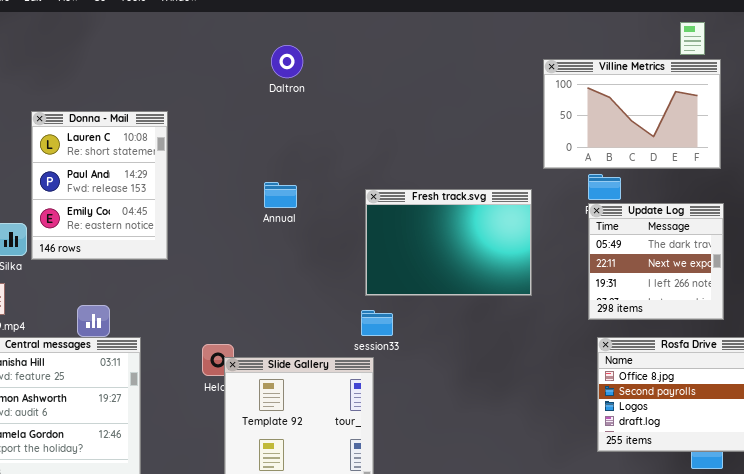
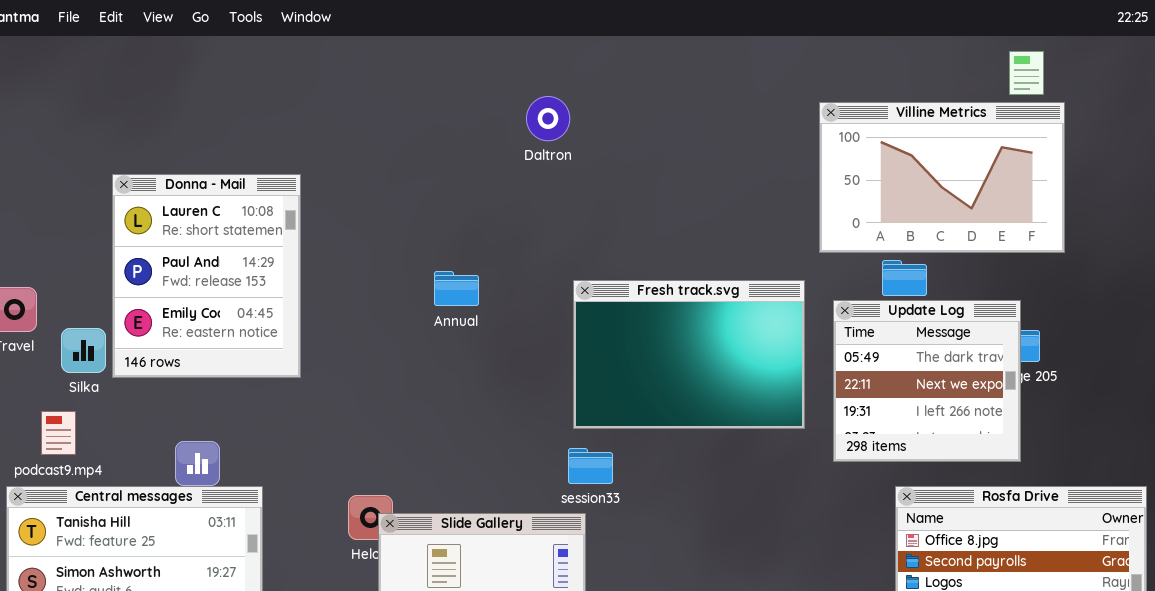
Daltron: [271,45,303,78] -> [526,96,570,141], moved
Update Log: [588,203,724,320] -> [833,300,1021,462], moved

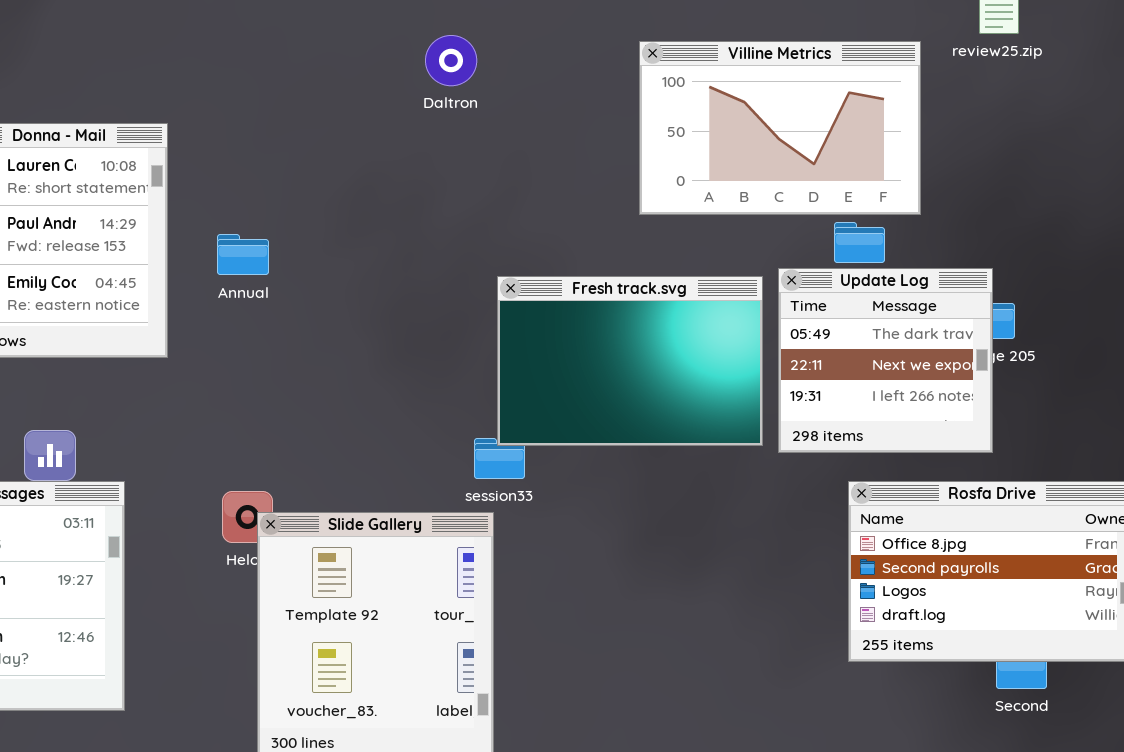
Villine Metrics: [819,102,1065,253] -> [639,41,921,215], moved
Annual: [434,271,479,306] -> [217,234,269,275], moved
Fresh track.svg: [573,280,805,429] -> [497,276,763,446], moved

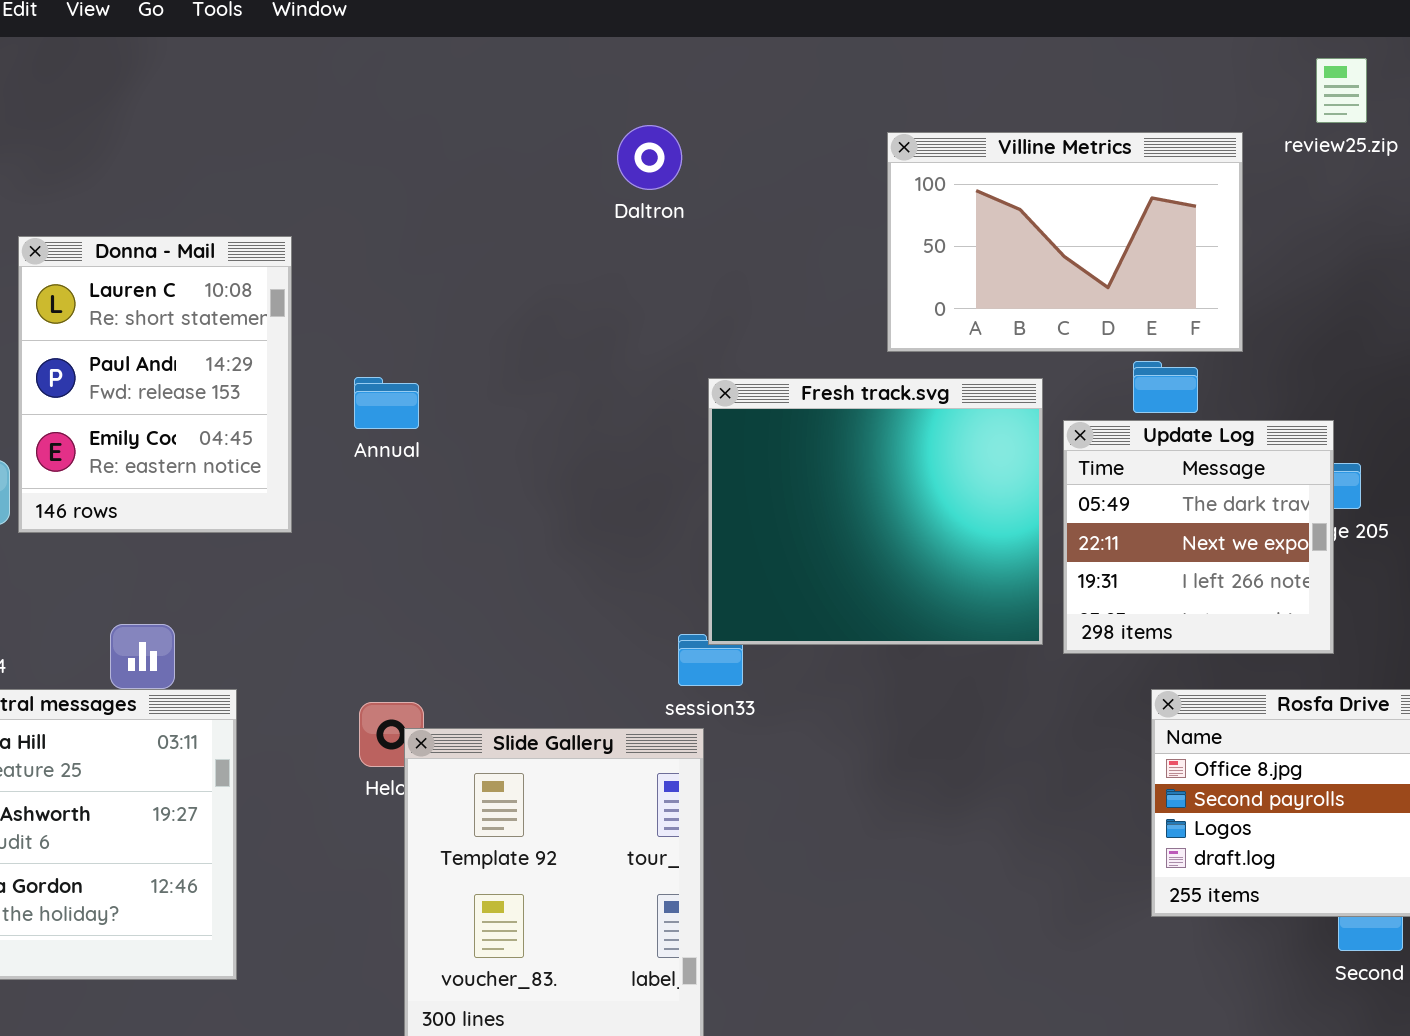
Fresh track.svg: [497,276,763,446] -> [708,378,1043,645], resized

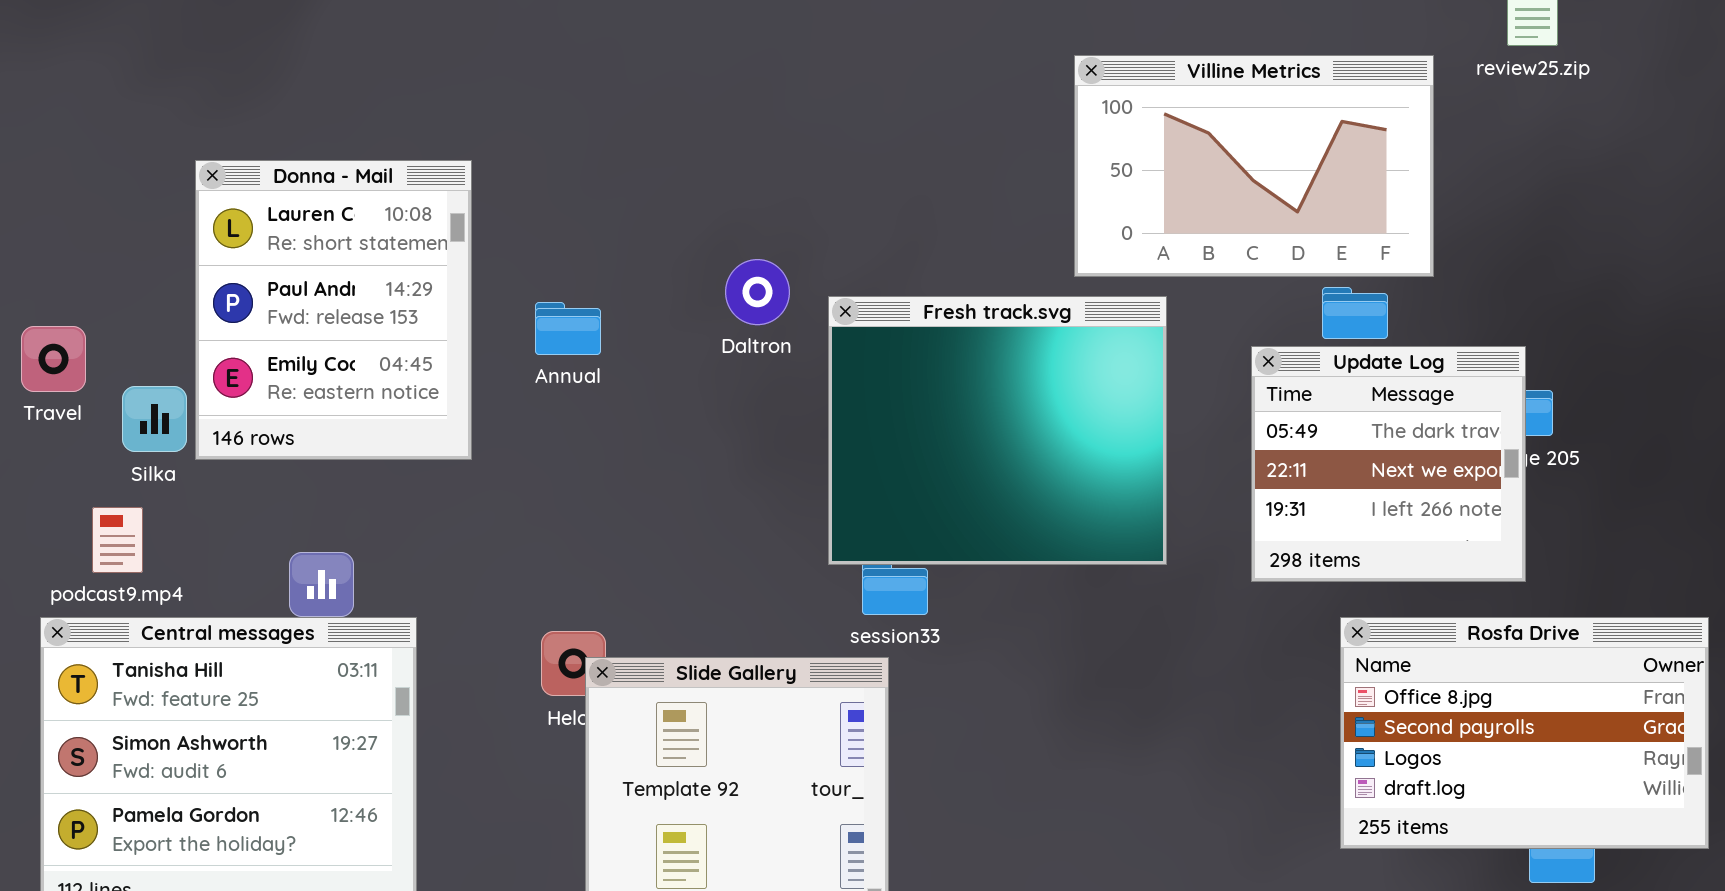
Daltron: [617,125,682,190] -> [725,259,790,325], moved
Fresh track.svg: [708,378,1043,645] -> [828,296,1167,565], moved

